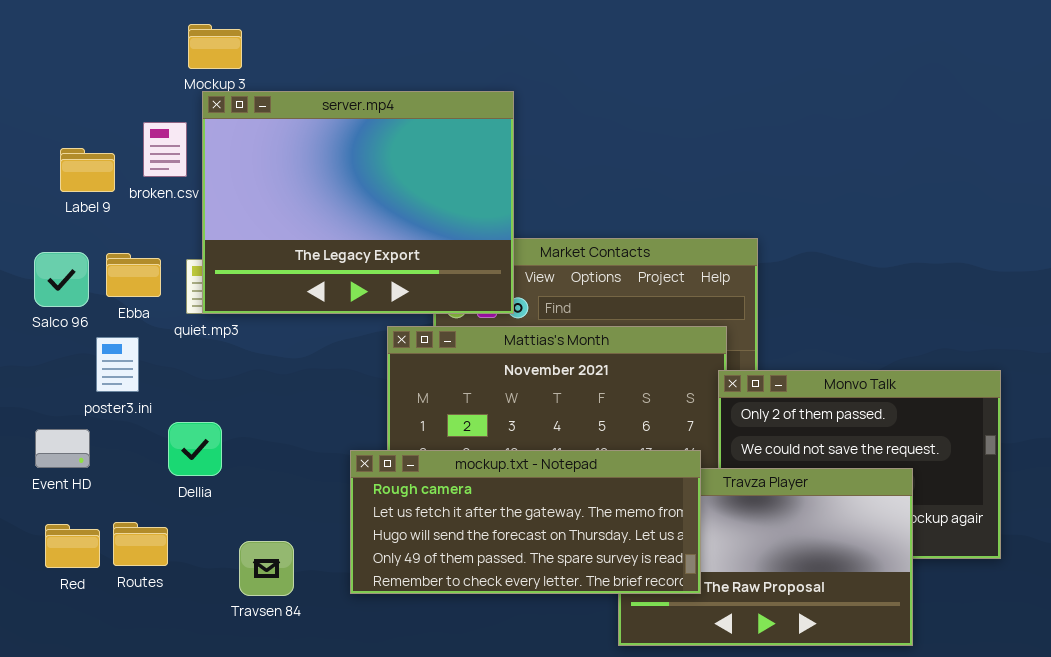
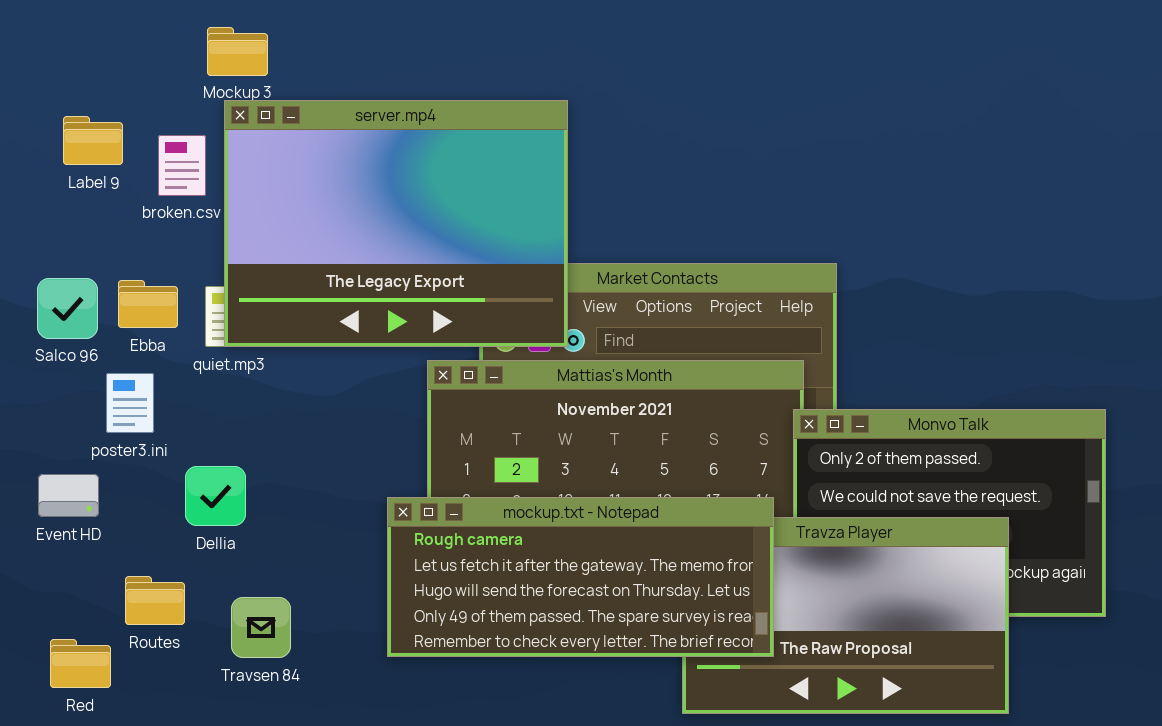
Label 9: [60,148,115,192] -> [63,116,123,165], moved
Red: [45,524,100,568] -> [50,639,111,688], moved
Travsen 84: [239,541,294,596] -> [231,597,291,658], moved

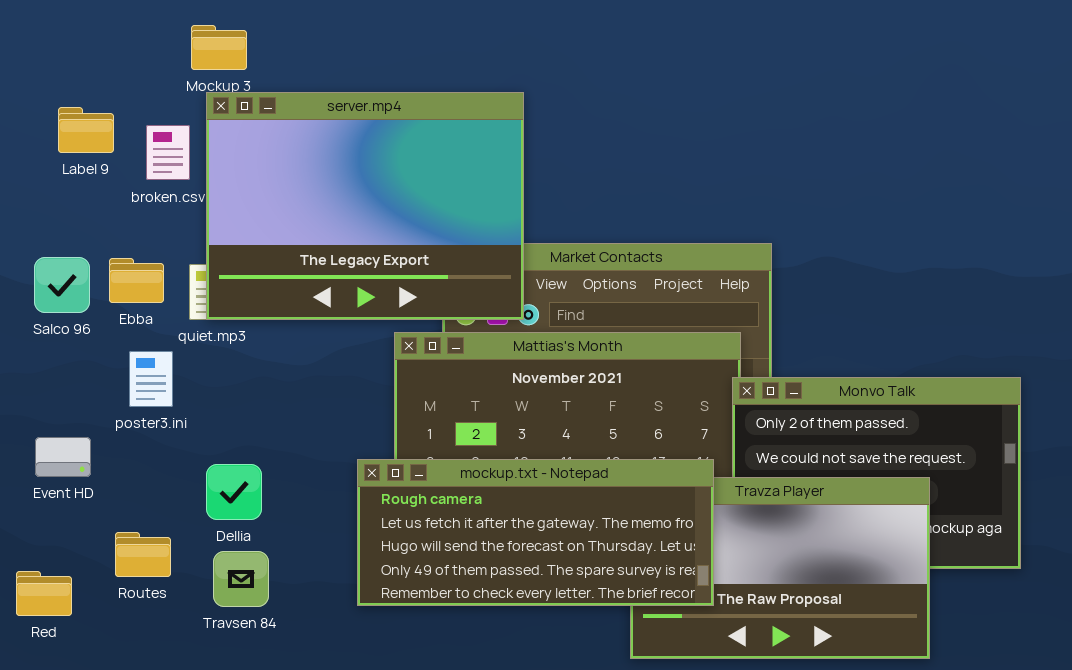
poster3.ini: [106,373,154,433] -> [129,351,173,407], moved
Dellia: [185,466,246,526] -> [206,464,262,520], moved
Red: [50,639,111,688] -> [16,571,72,616], moved

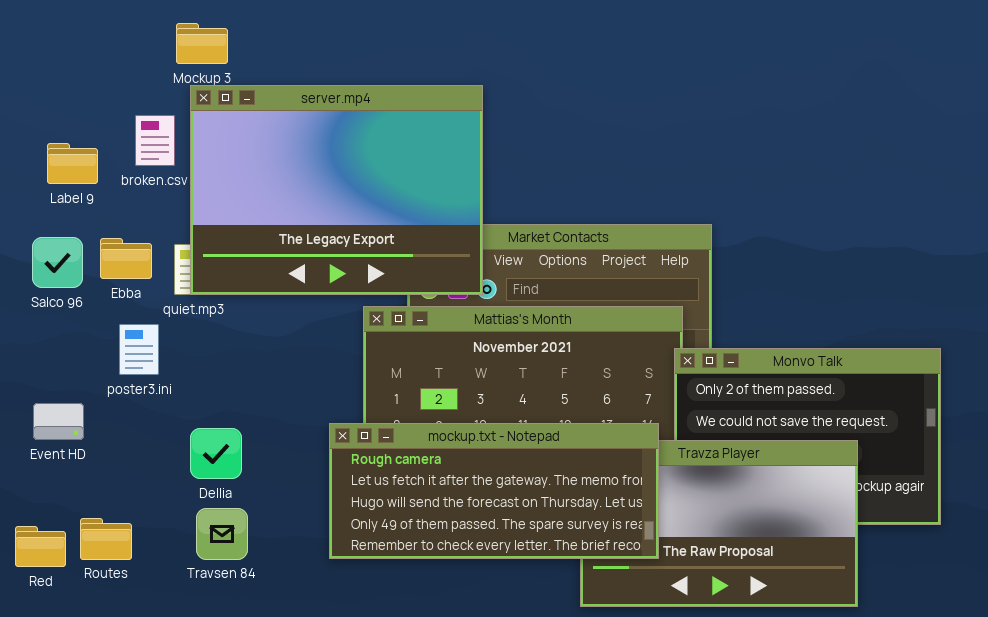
Label 9: [58,107,114,153] -> [47,143,98,184], moved
Routes: [115,532,171,577] -> [80,518,132,560], moved

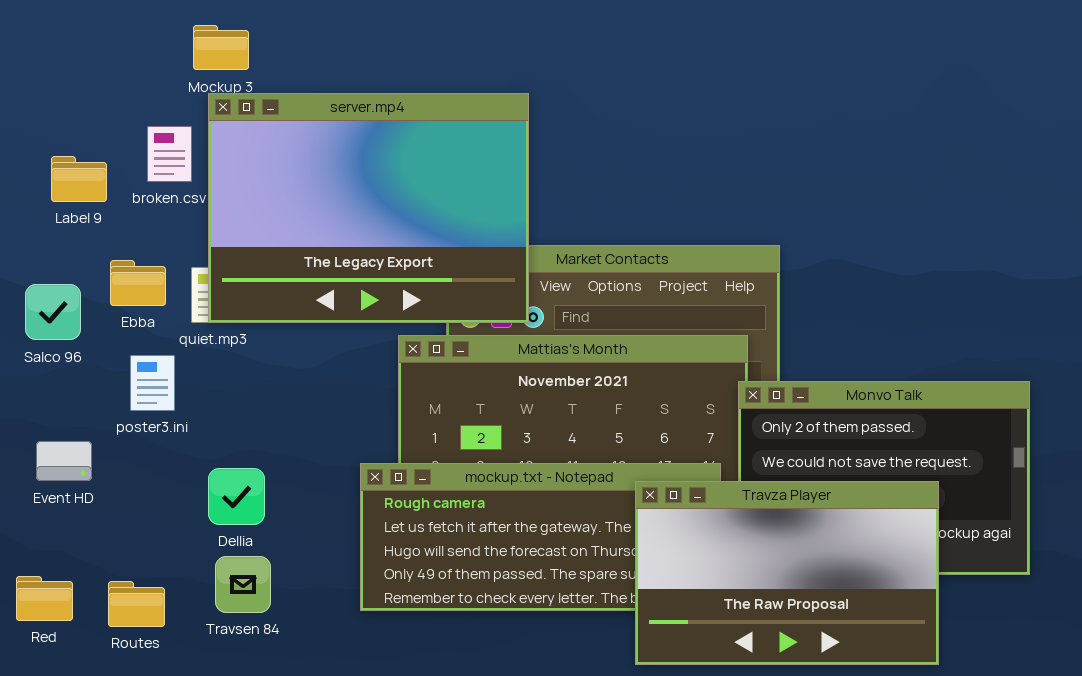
Salco 96: [32,237,83,288] -> [25,284,81,340], moved
Travza Player: [580,440,858,607] -> [635,481,939,665], raised
Routes: [80,518,132,560] -> [108,581,165,627], moved

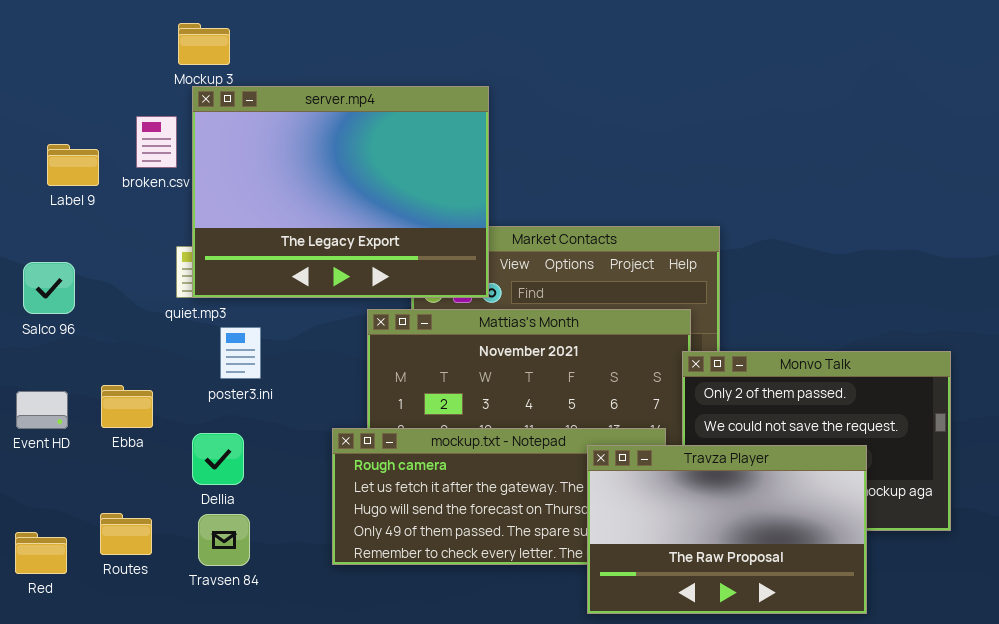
Ebba: [110,260,166,306] -> [101,385,153,428], moved
poster3.ini: [130,355,175,411] -> [220,327,261,379], moved
Event HD: [36,441,92,481] -> [16,391,68,429], moved
Routes: [108,581,165,627] -> [100,513,152,555], moved

